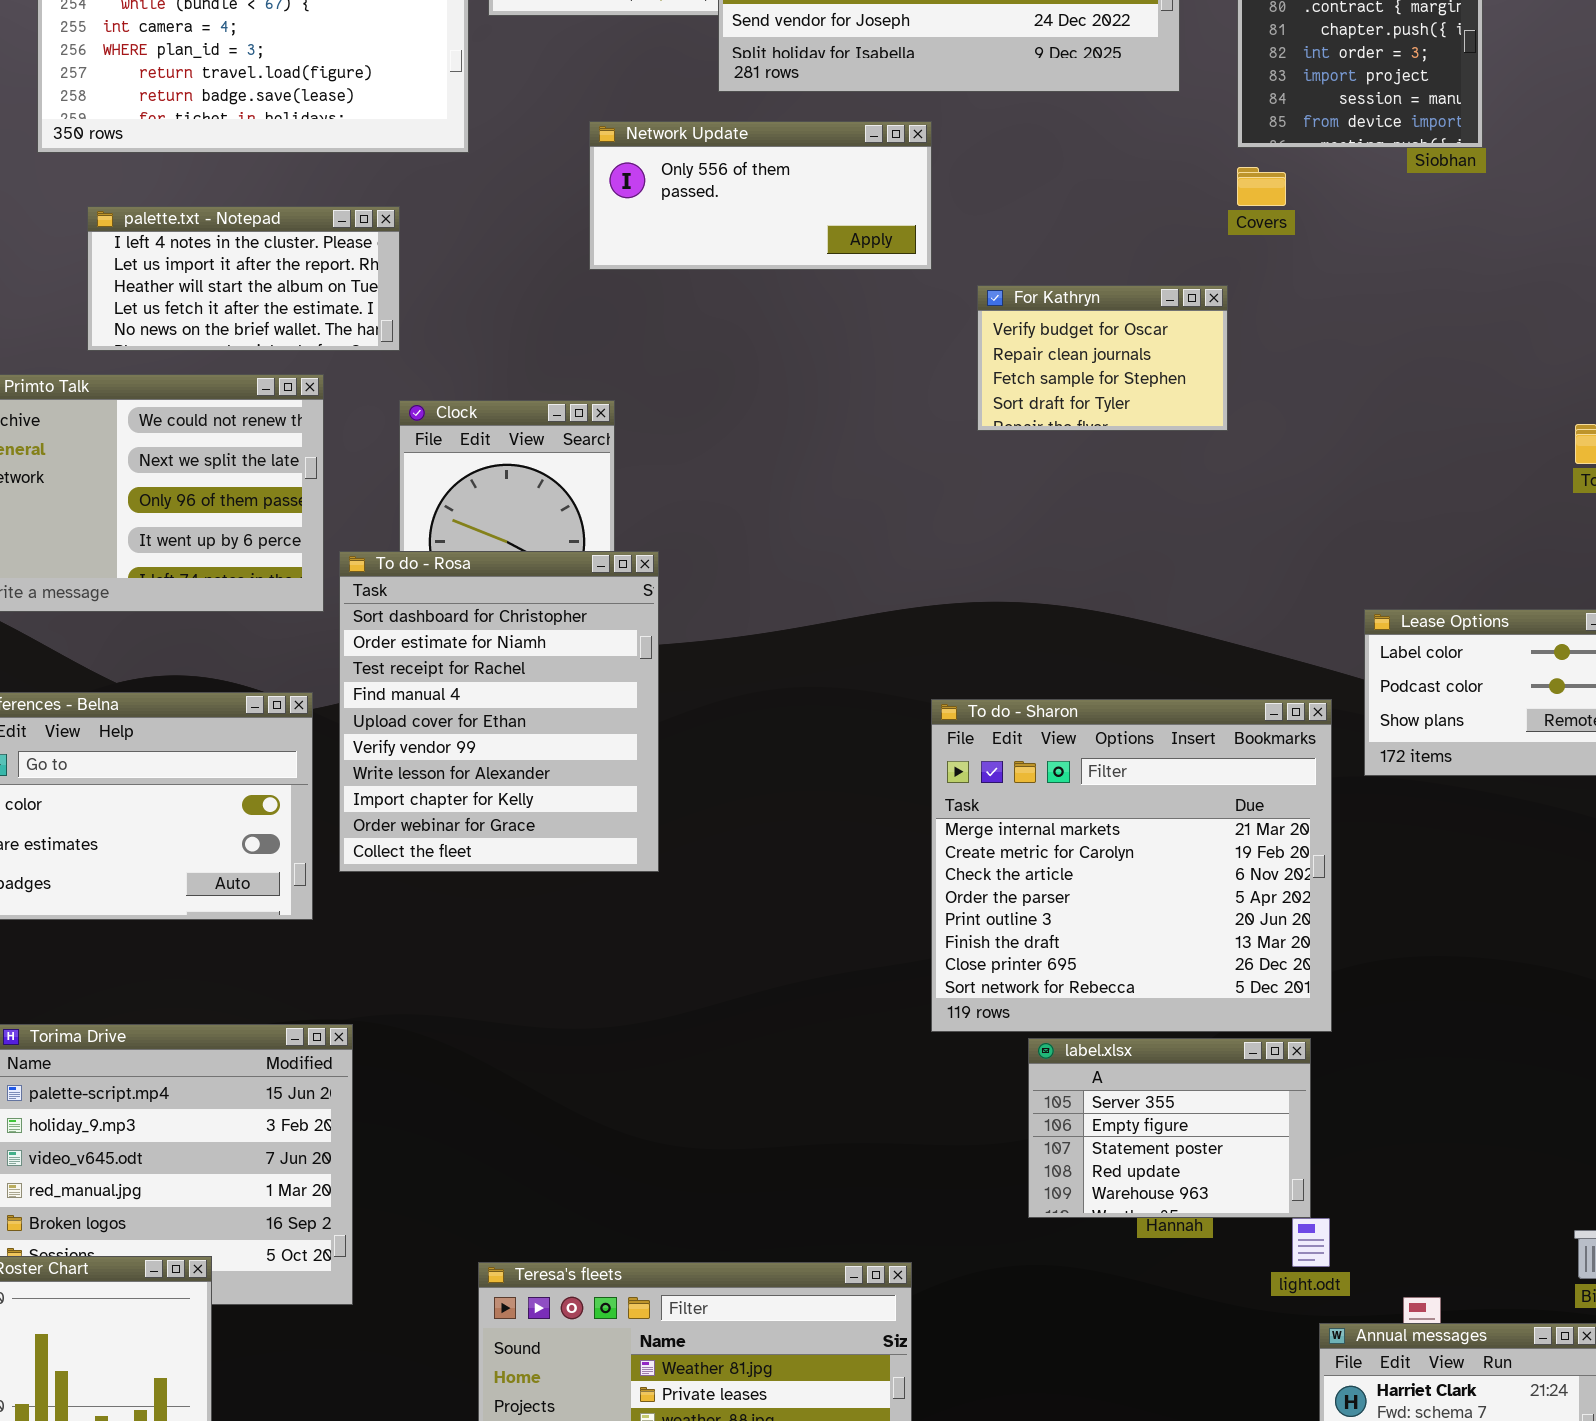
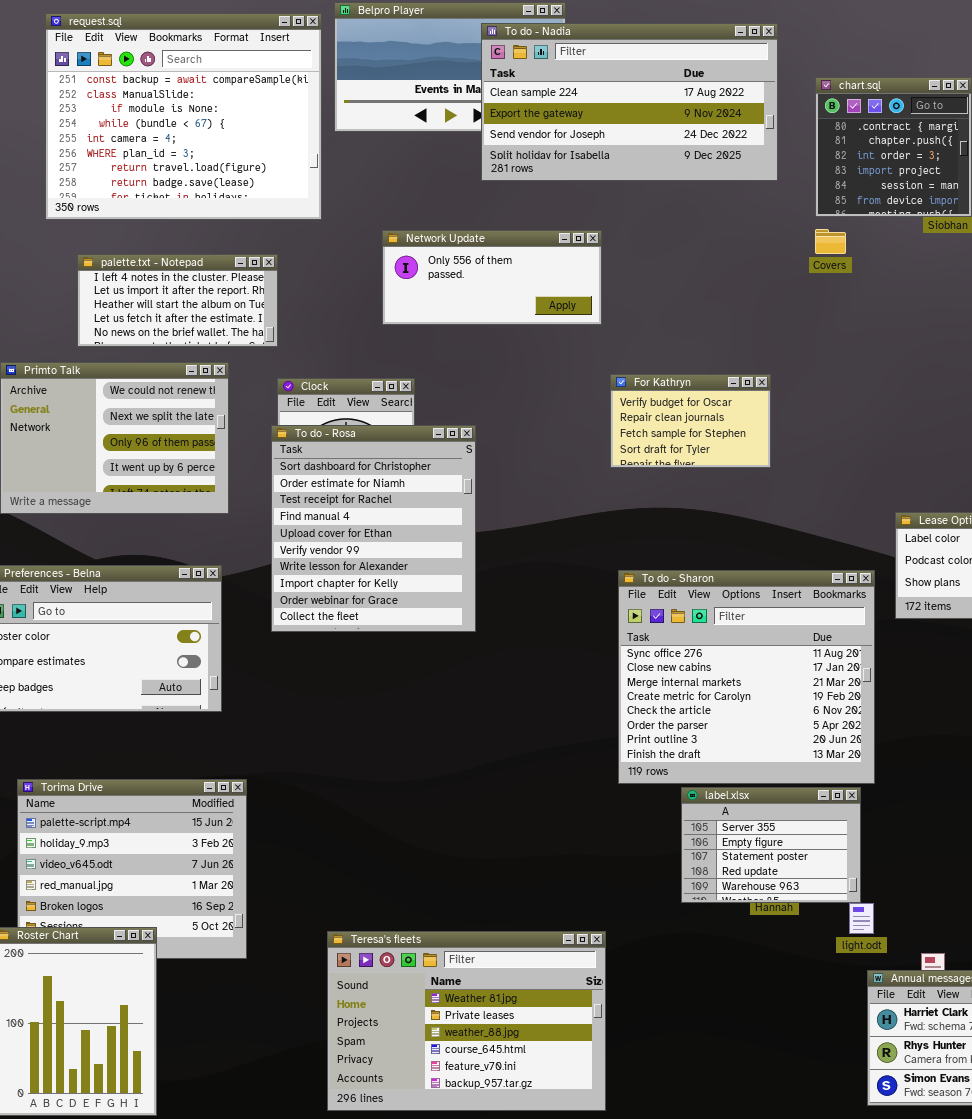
Network Update: [589,121,932,270] -> [382,230,602,325], moved
For Kathryn: [977,285,1228,431] -> [610,374,771,468], moved
To do - Rosa: [339,551,659,872] -> [271,425,476,632], moved
To do - Sharon: [931,699,1332,1032] -> [618,570,875,784], scrolled up 2 rows

